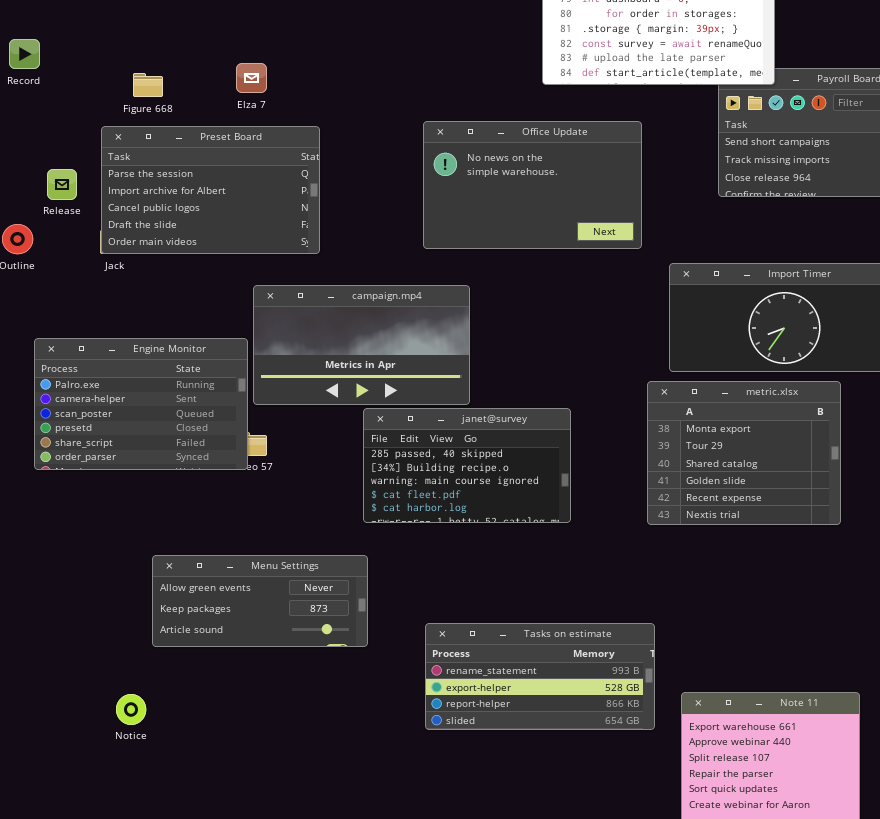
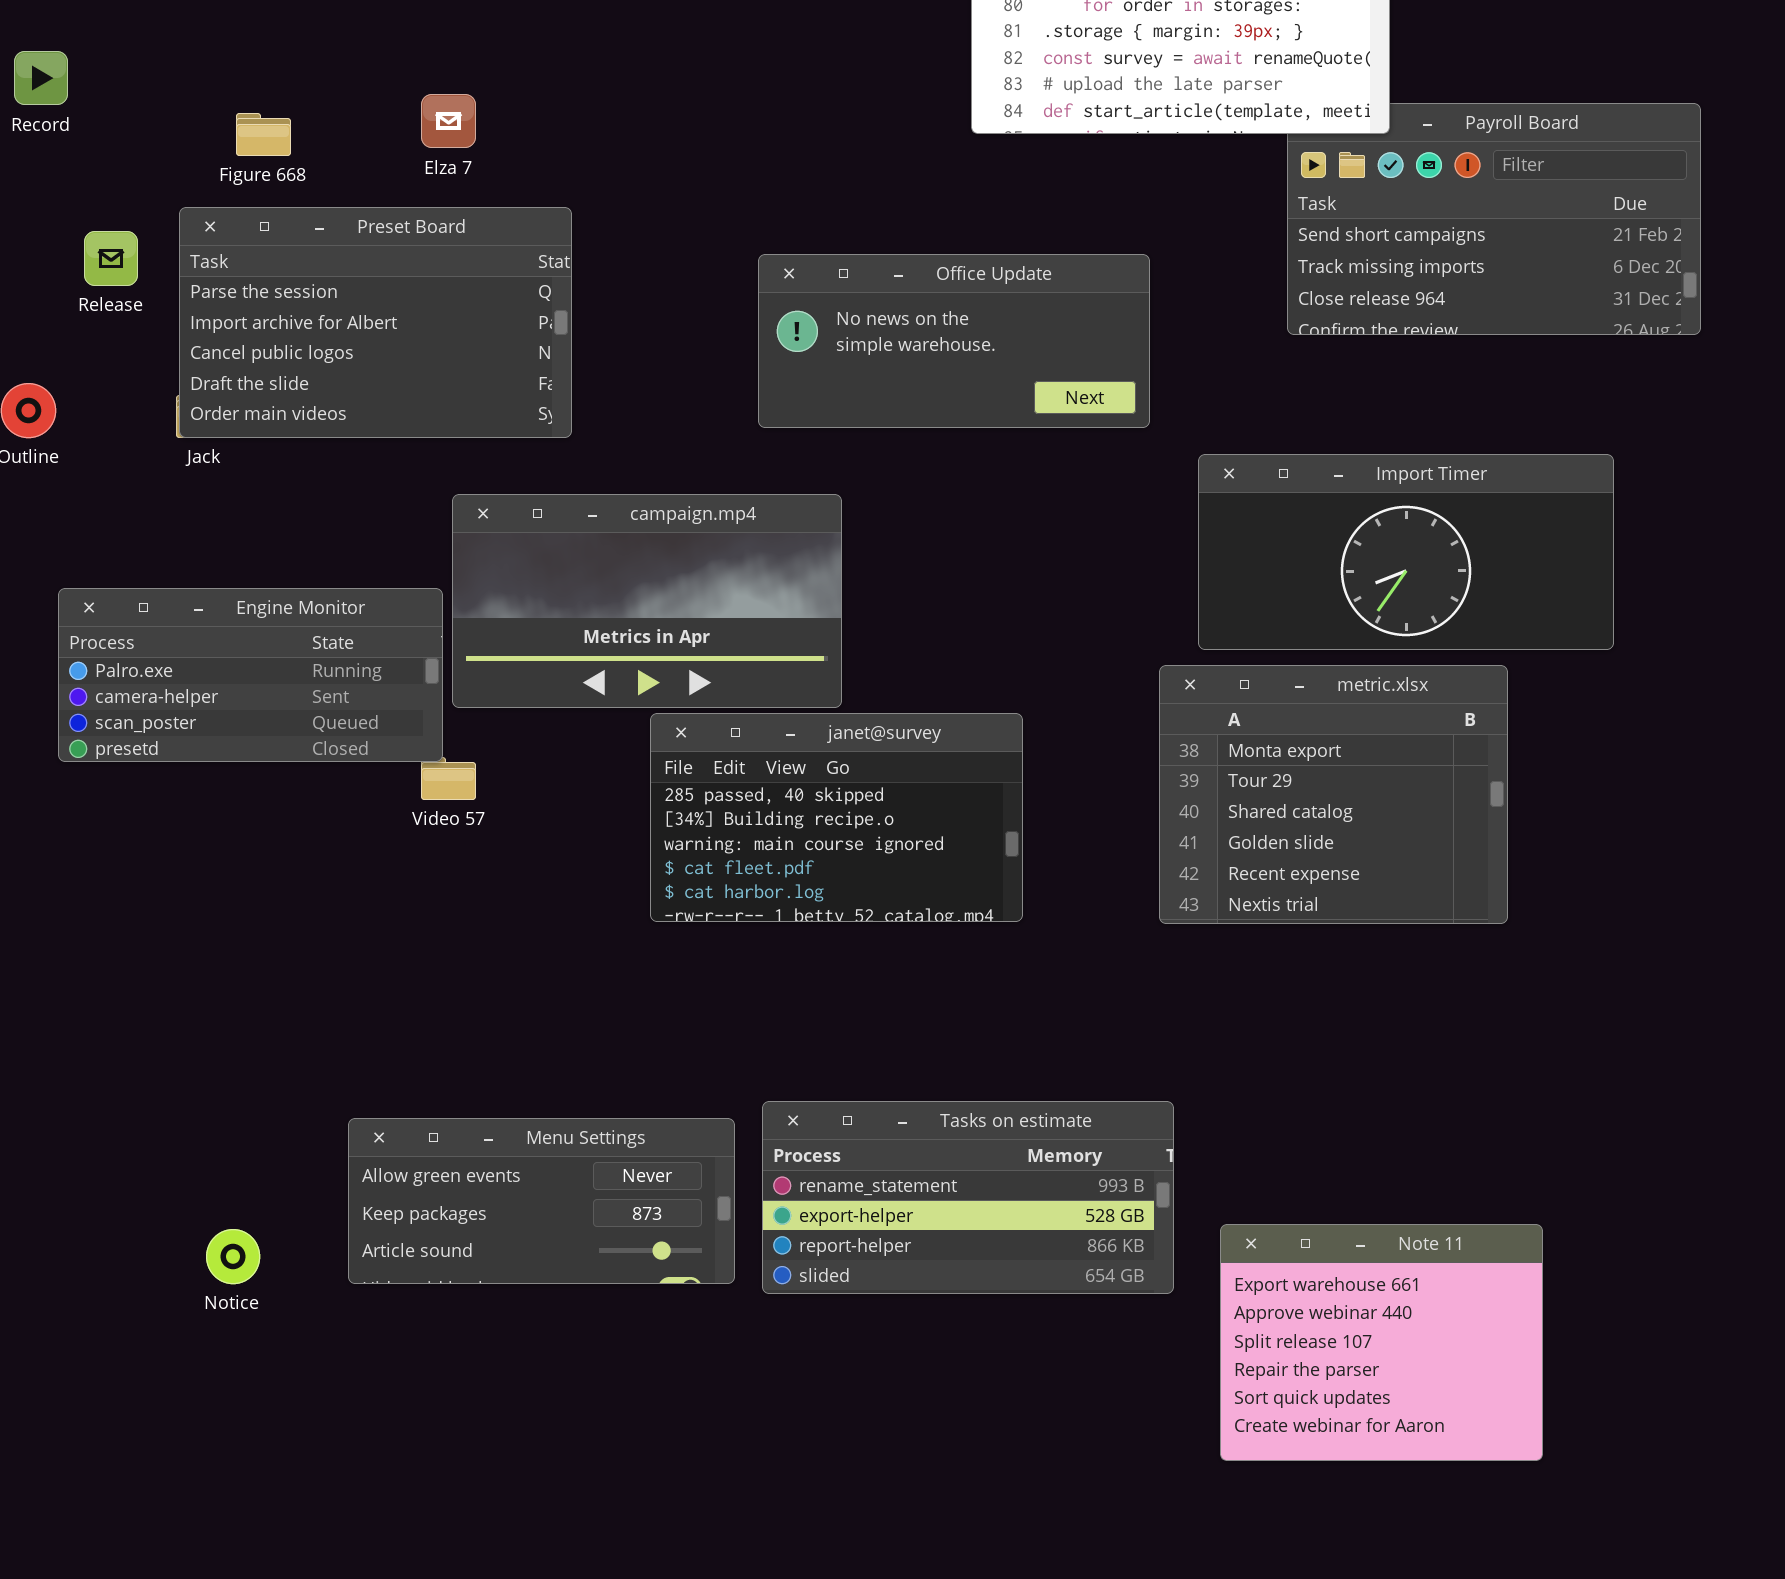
Office Update: [423,121,642,249] -> [758,254,1150,428], resized
Release: [47,169,77,200] -> [84,231,138,286], moved
Engine Monitor: [34,338,248,470] -> [58,588,443,762], resized
Menu Settings: [152,555,368,647] -> [348,1118,735,1284], moved

